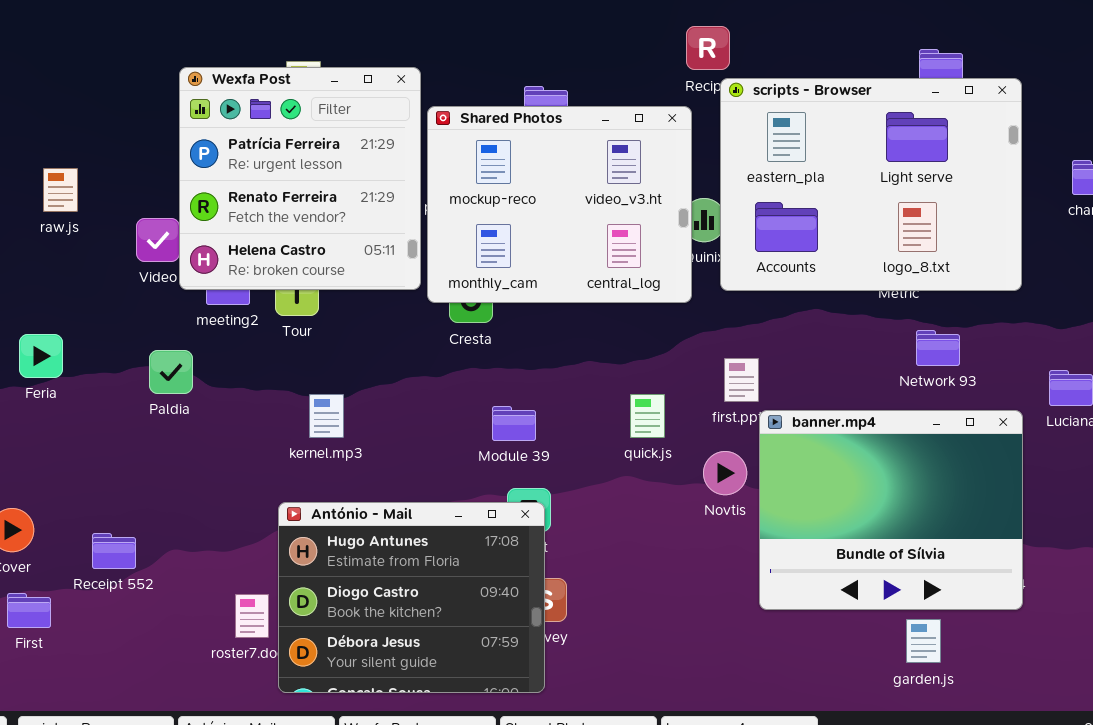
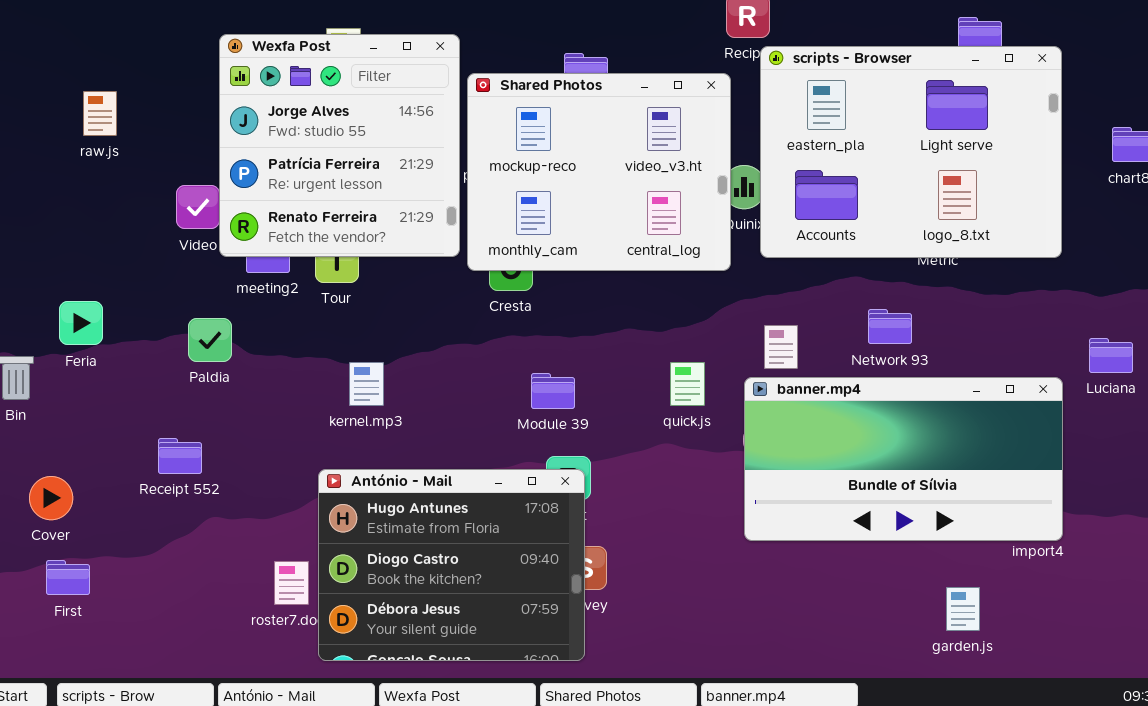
Wexfa Post: [179,67,421,290] -> [219,34,460,257], scrolled up 1 row
raw.js: [43,168,78,212] -> [83,91,117,136], moved
Network 93: [916,330,960,366] -> [868,309,912,344], moved
banner.mp4: [759,410,1023,610] -> [744,377,1063,541], resized
Receipt 552: [92,533,136,569] -> [158,438,202,474], moved

